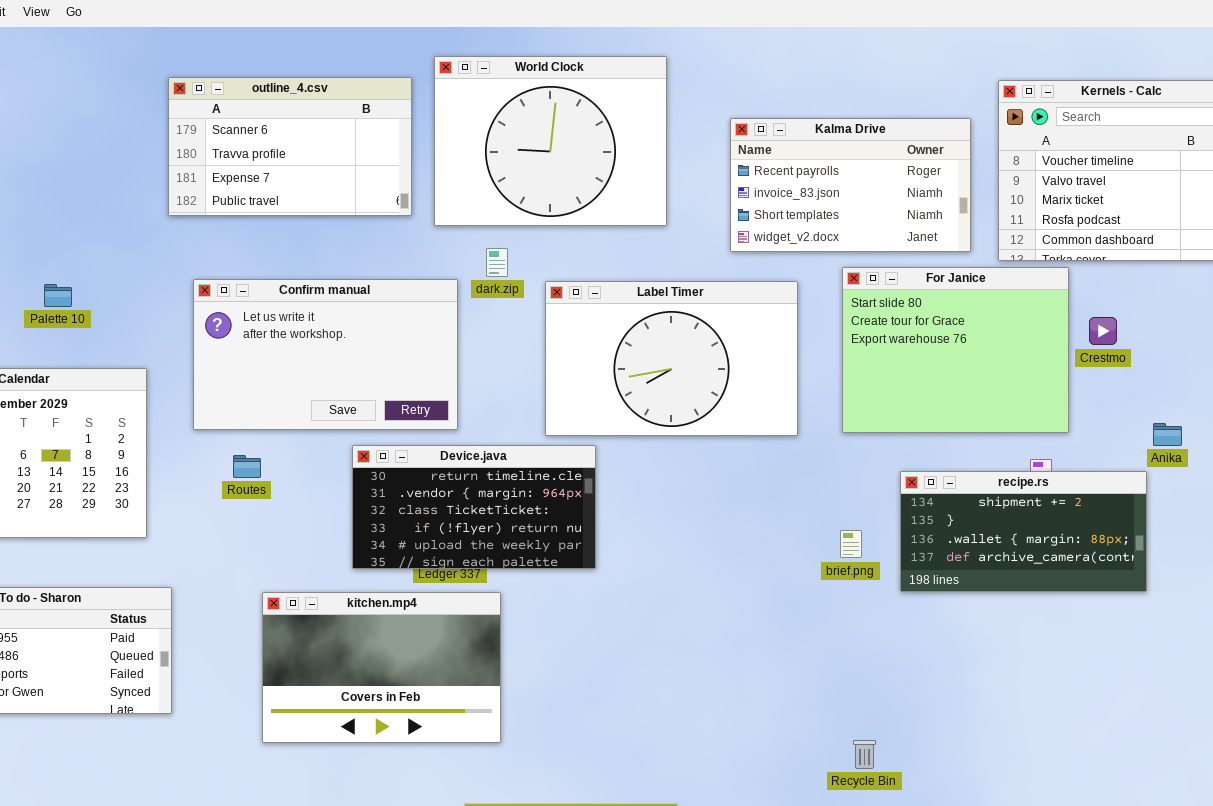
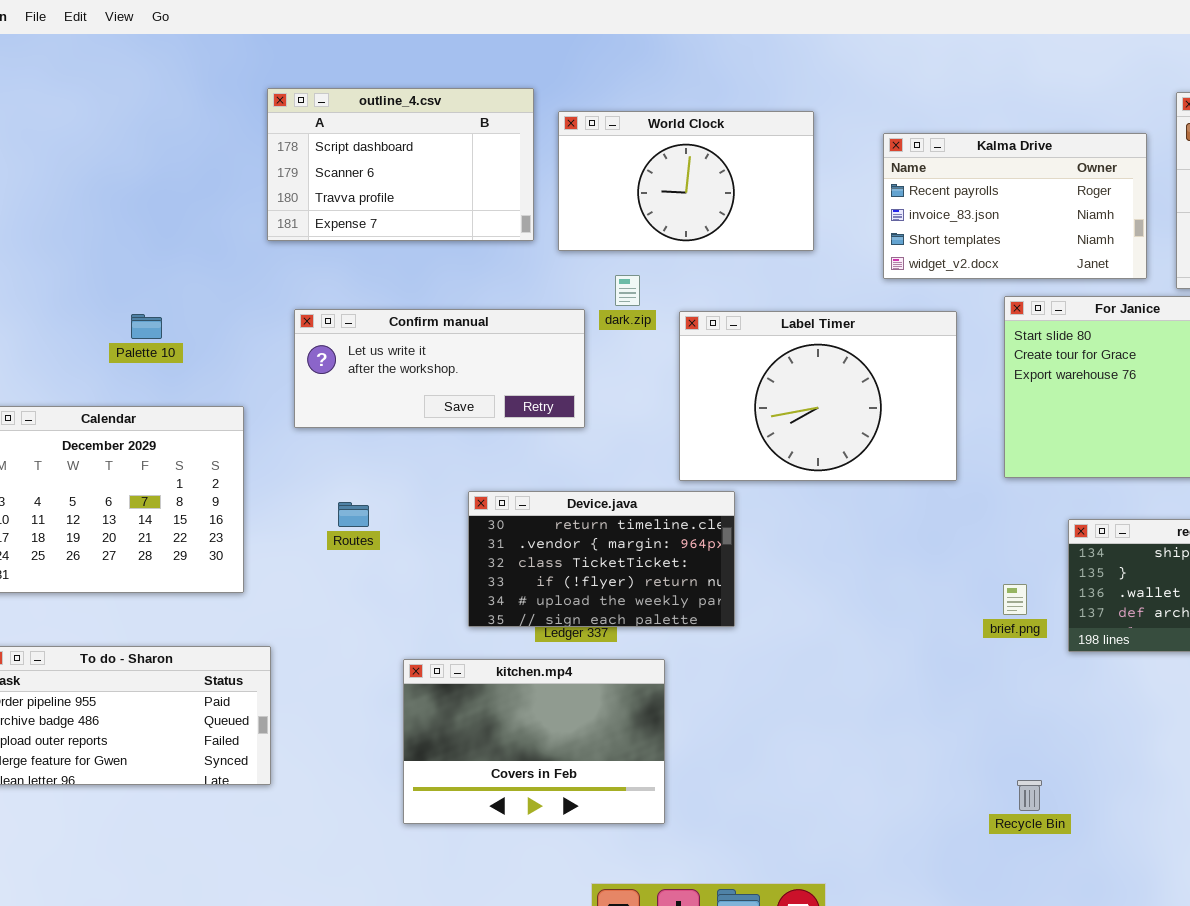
World Clock: [434,56,667,226] -> [558,111,814,251], resized
outline_4.csv: [168,77,412,216] -> [267,88,534,241], scrolled up 1 row
Confirm manual: [193,279,458,430] -> [294,309,585,428], resized
kitchen.mp4: [262,592,501,743] -> [403,659,665,824], moved
Recycle Bin: [853,740,876,769] -> [1017,780,1042,811], moved

